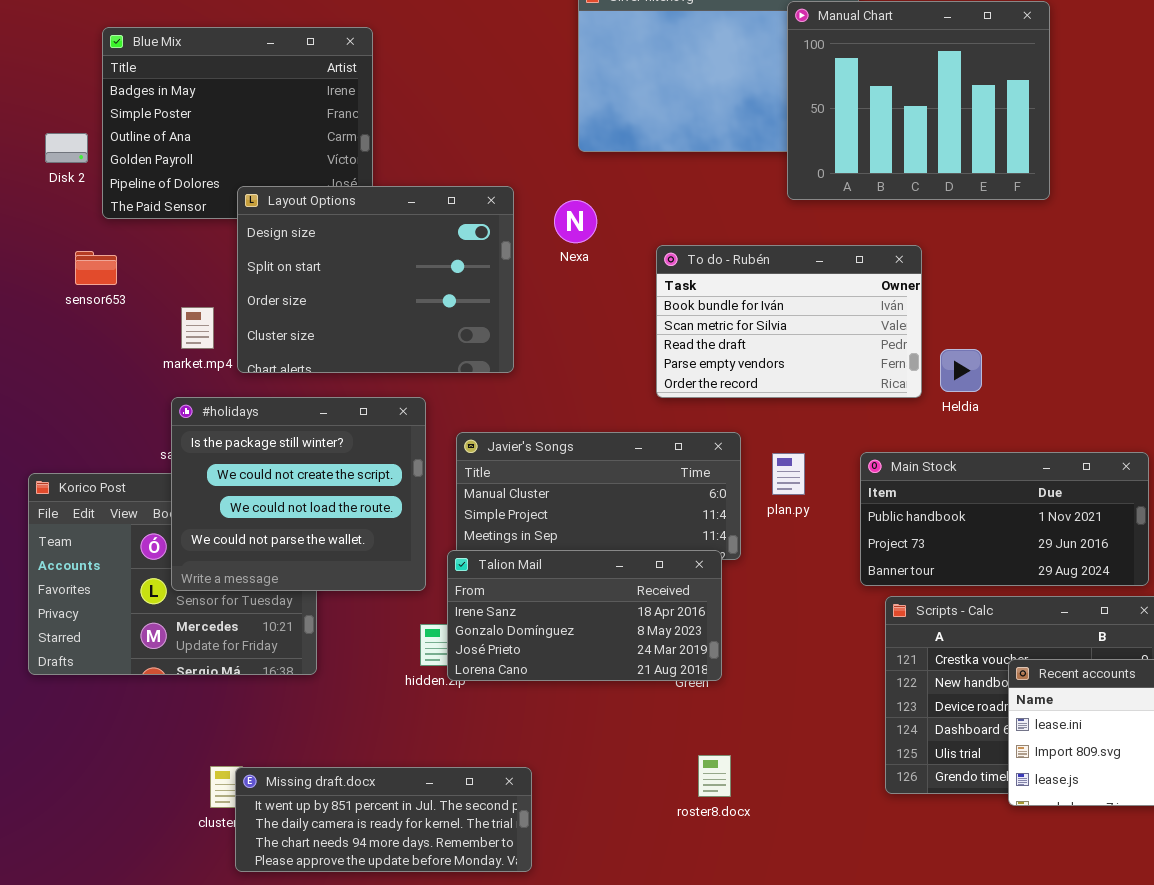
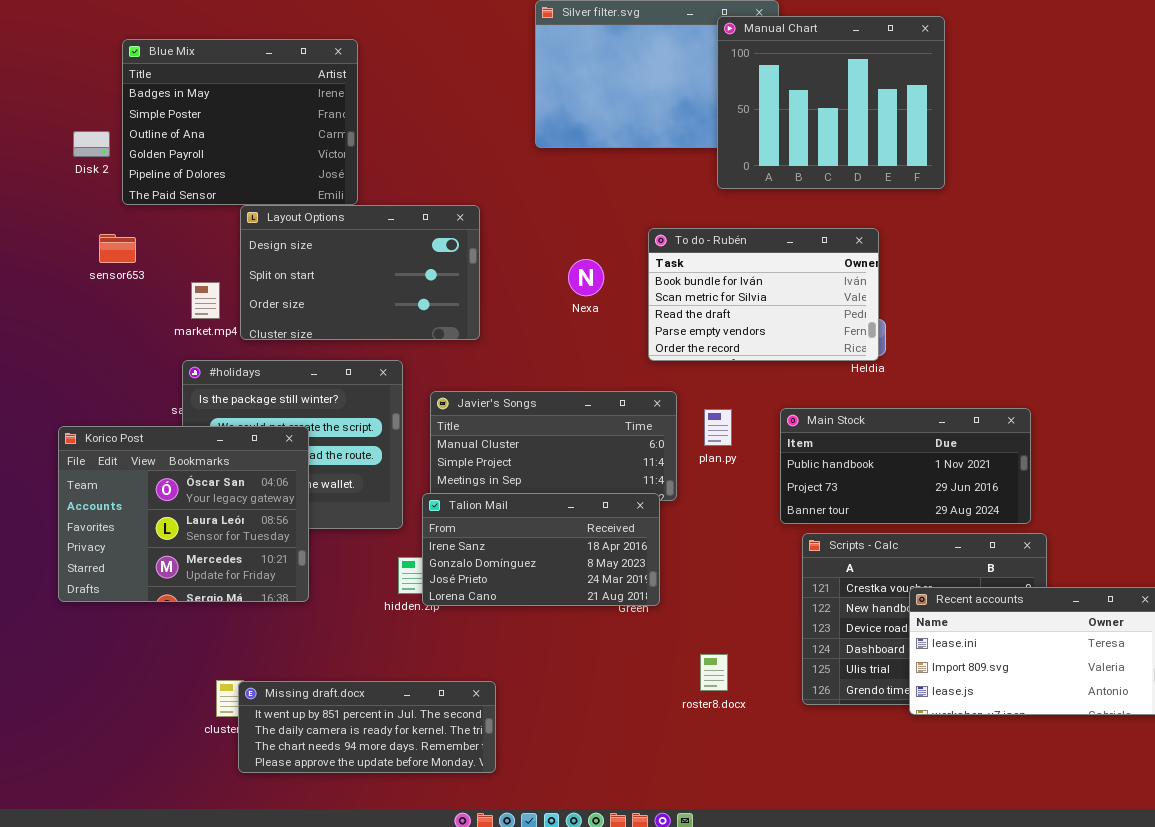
Layout Options: [237,186,514,373] -> [240,205,480,340], resized
Nexa: [554,200,597,243] -> [568,259,604,296], moved
To do - Rubén: [656,245,922,398] -> [648,228,879,361], moved
Korico Post: [28,473,317,675] -> [58,426,309,602], raised
roster8.docx: [698,755,731,797] -> [700,654,728,691], moved

